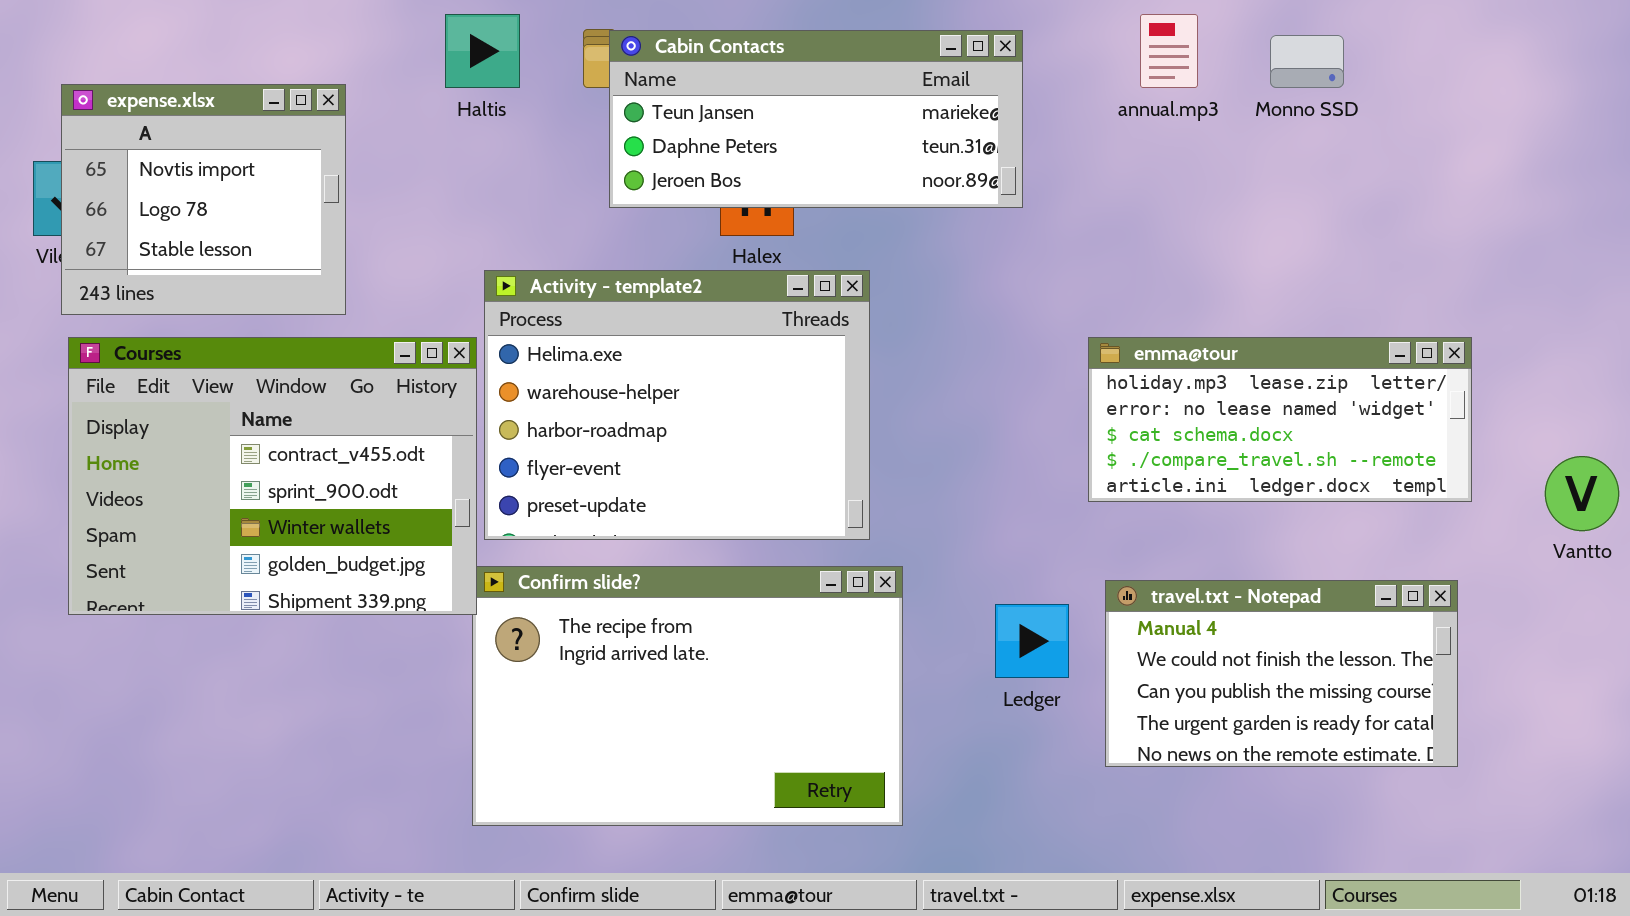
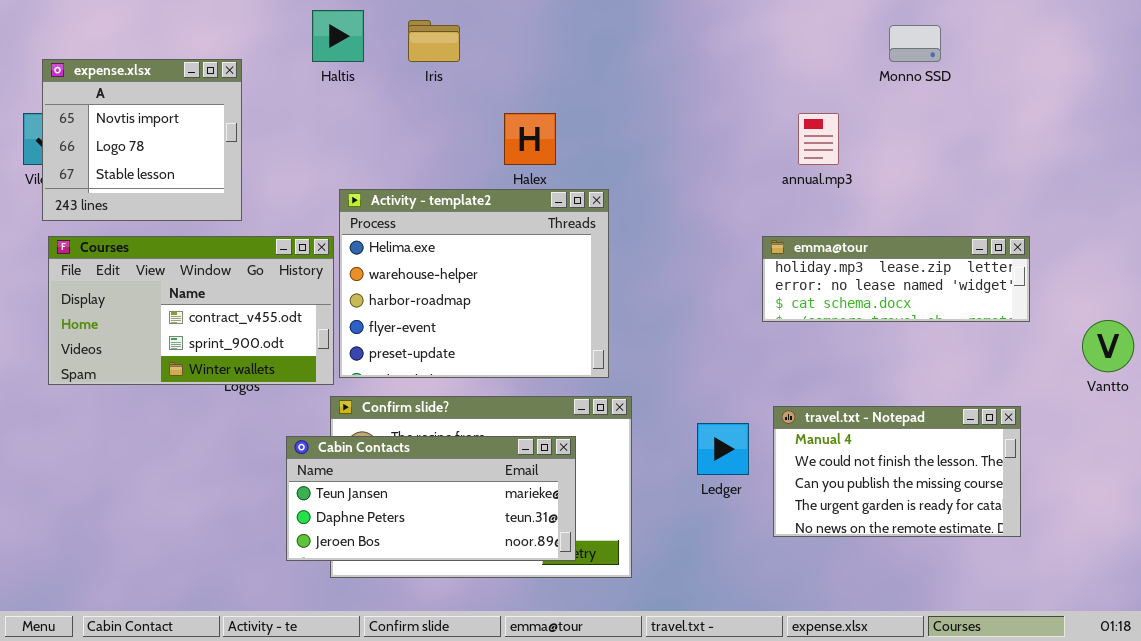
annual.mp3: [1140,14,1198,88] -> [798,113,839,165], moved
Cabin Contacts: [609,30,1023,208] -> [286,436,576,561], moved
Courses: [68,337,477,615] -> [48,236,334,385], resized
emma@tour: [1088,337,1472,502] -> [762,236,1030,322], resized

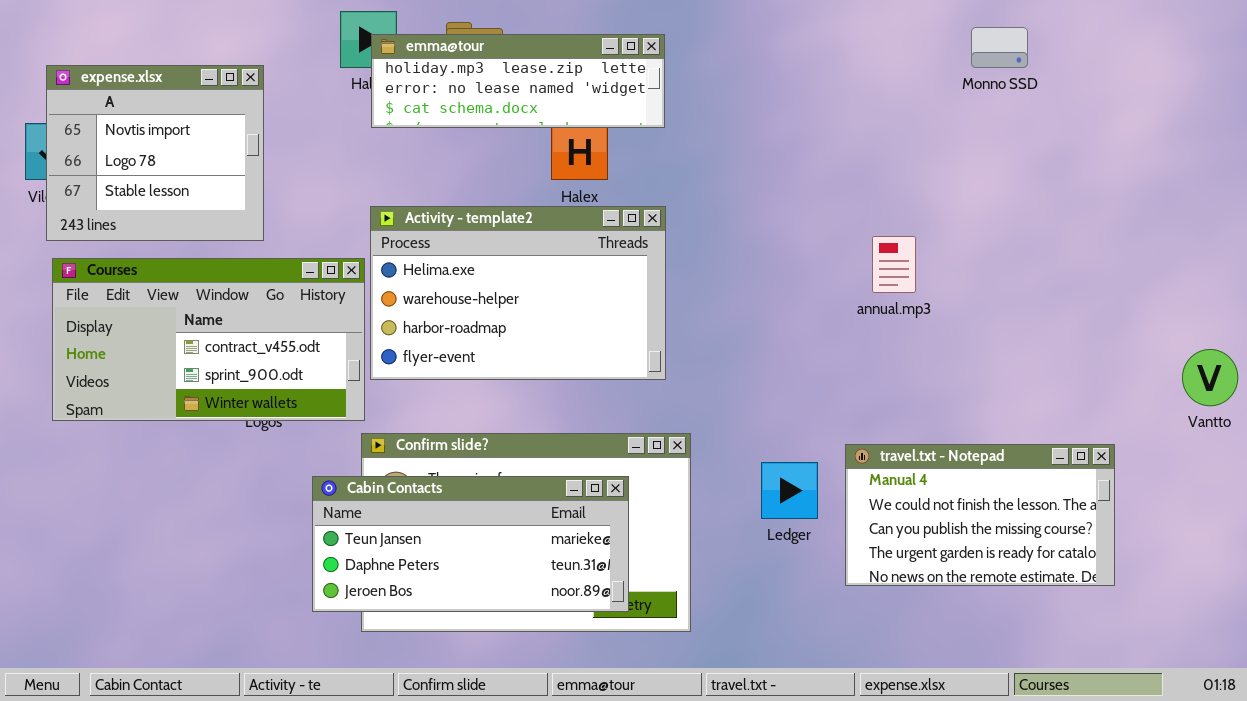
annual.mp3: [798,113,839,165] -> [872,236,916,293], moved
Activity - template2: [339,189,609,378] -> [370,206,666,380], resized
emma@tour: [762,236,1030,322] -> [371,34,665,128], moved

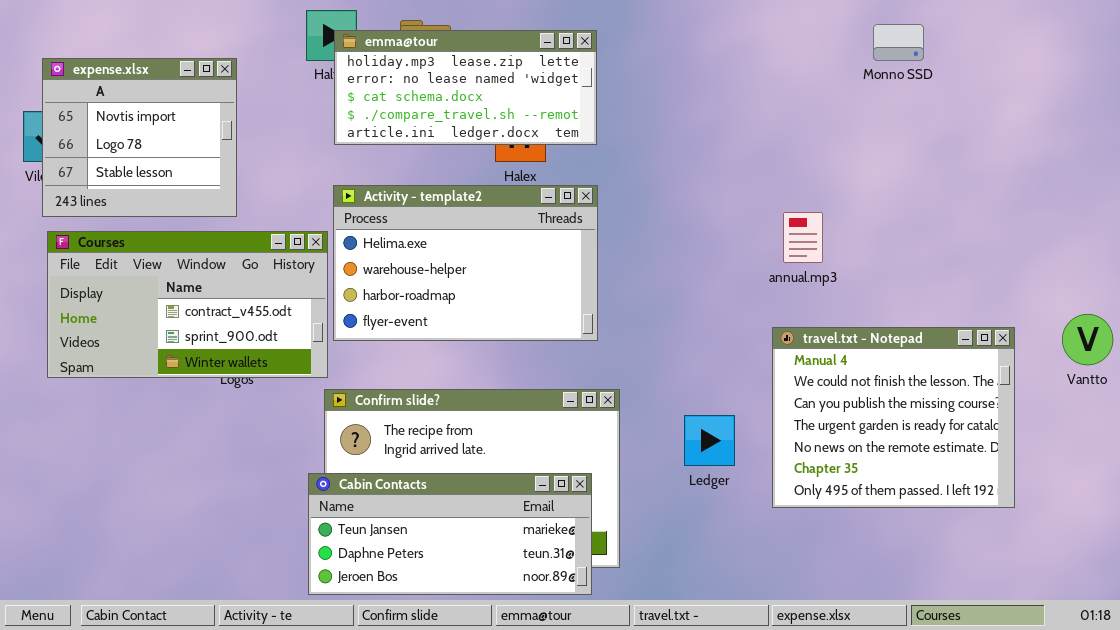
emma@tour: [371,34,665,128] -> [334,30,597,145], resized
travel.txt - Notepad: [845,444,1115,586] -> [772,327,1015,508], moved, resized
Cabin Contacts: [312,476,629,612] -> [308,473,592,595], moved

